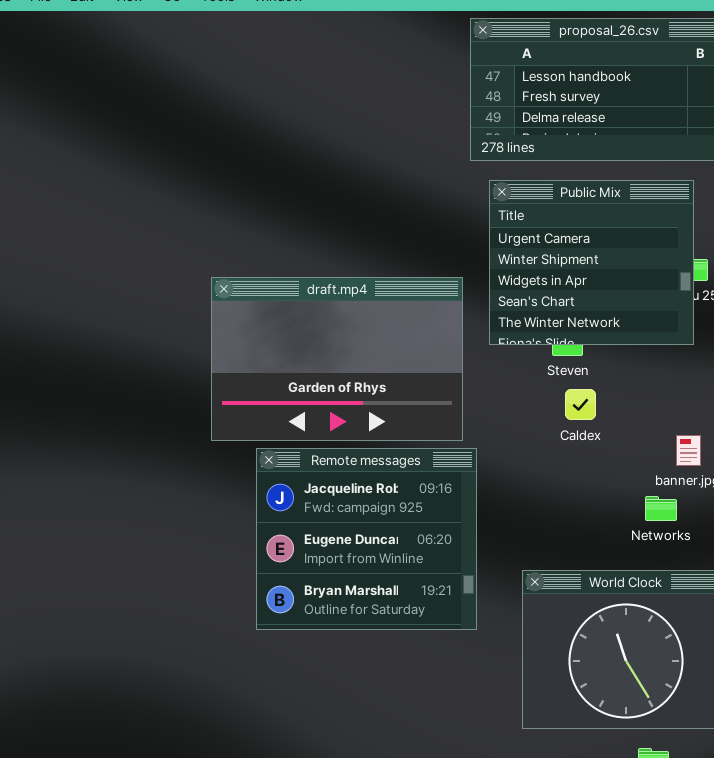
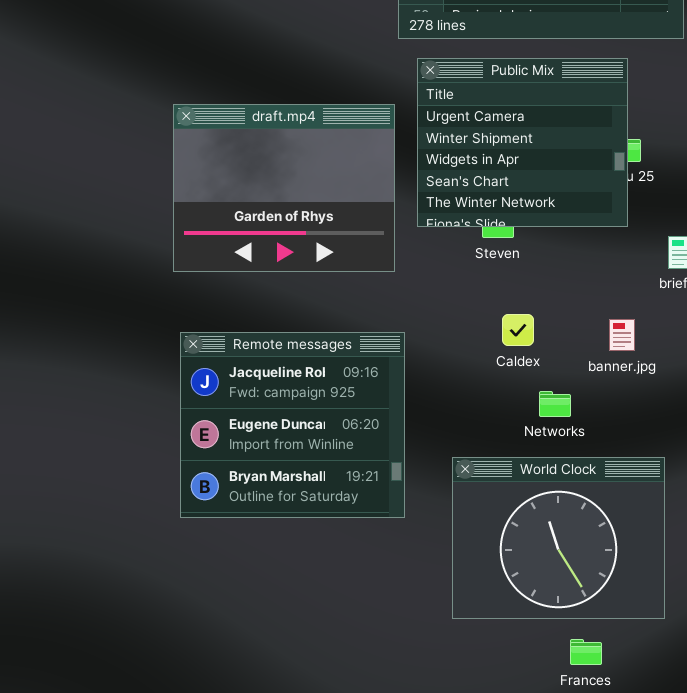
draft.mp4: [211,277,463,441] -> [173,104,395,272], moved, resized
Caldex: [565,389,596,420] -> [502,314,534,346], moved
Networks: [645,496,677,521] -> [539,391,571,417], moved

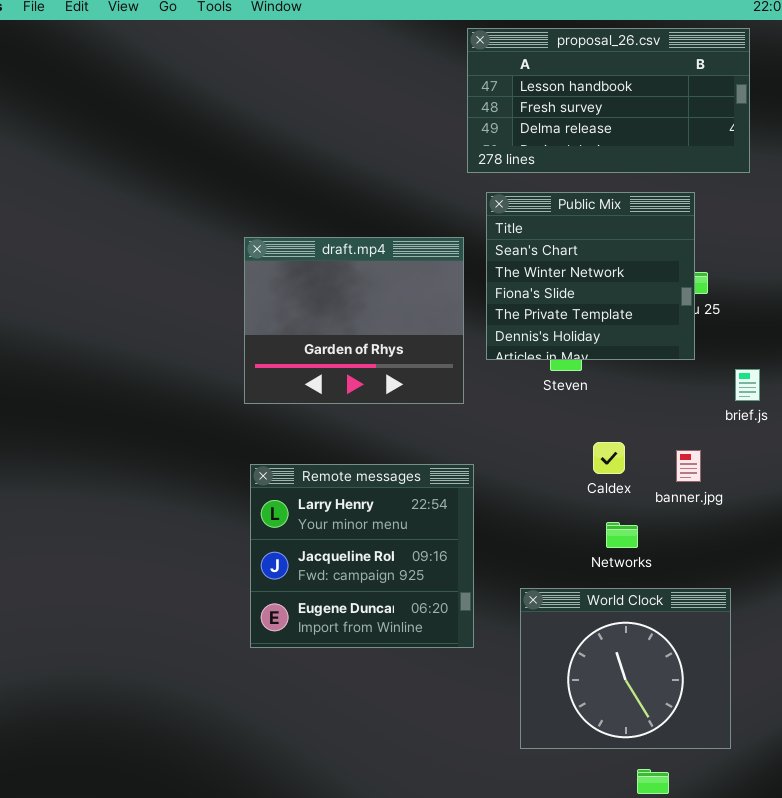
Public Mix: [417,58,628,227] -> [486,192,695,360], scrolled down 3 rows
Caldex: [502,314,534,346] -> [593,442,625,474], moved
Remote messages: [180,332,405,518] -> [250,464,474,648], scrolled up 1 row

